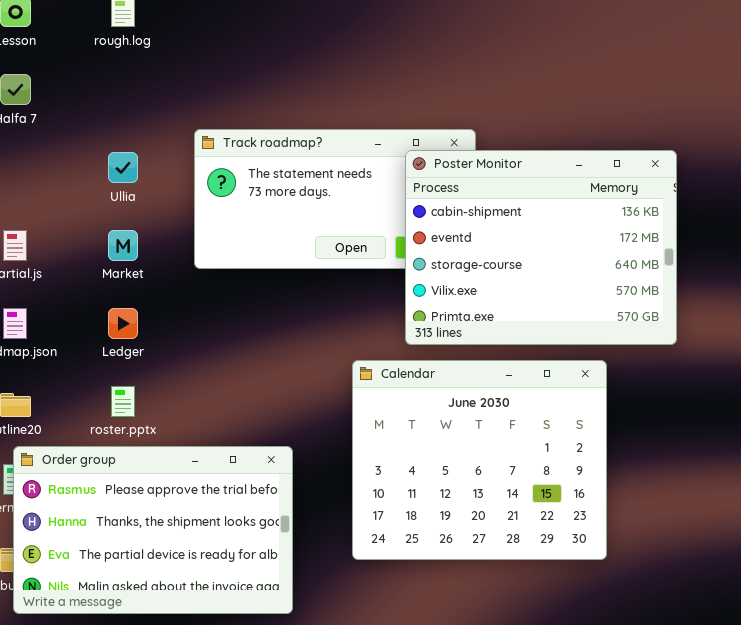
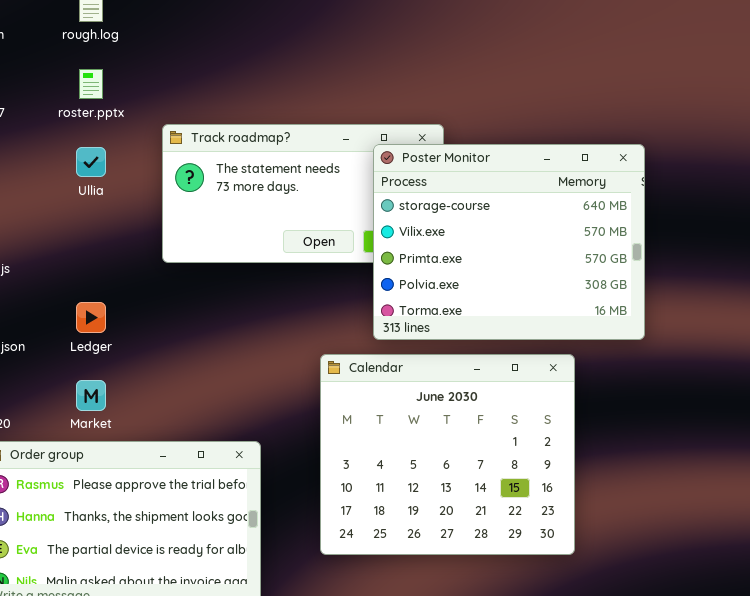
Poster Monitor: [405,150,677,345] -> [373,144,645,340], scrolled down 2 rows
Market: [108,230,138,261] -> [76,380,106,411], moved
roster.pptx: [111,386,135,417] -> [79,69,103,99], moved

